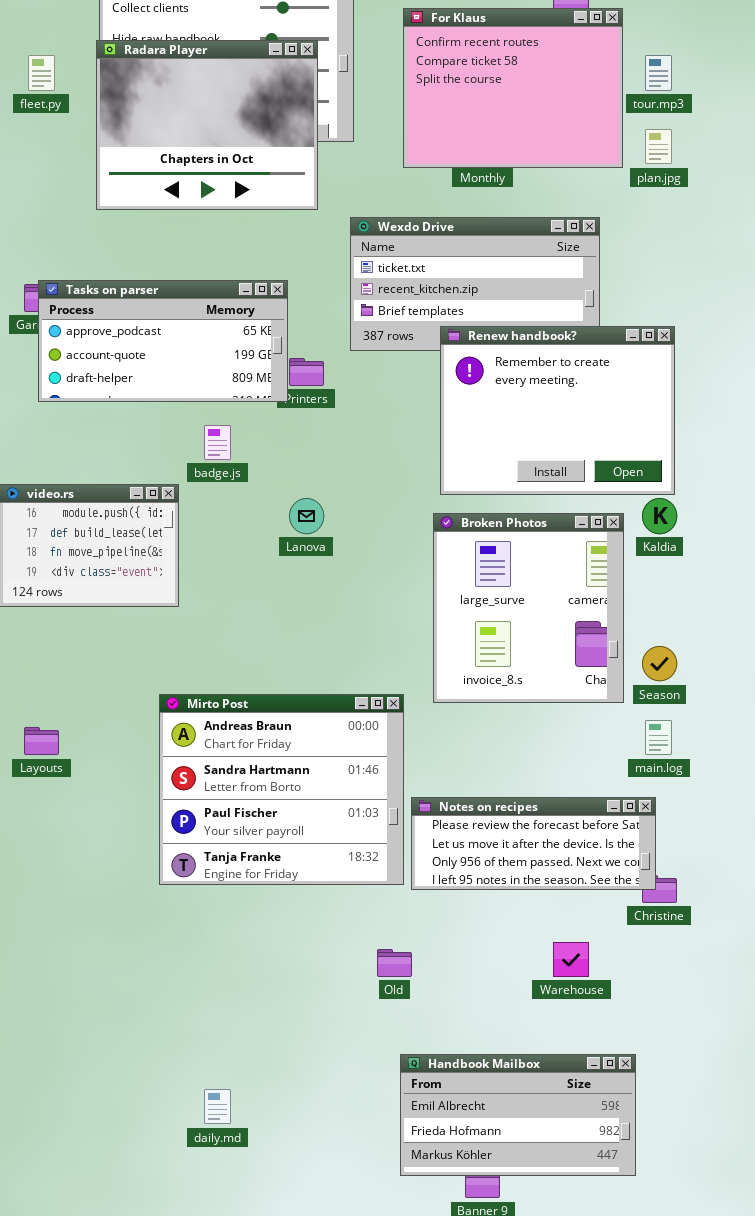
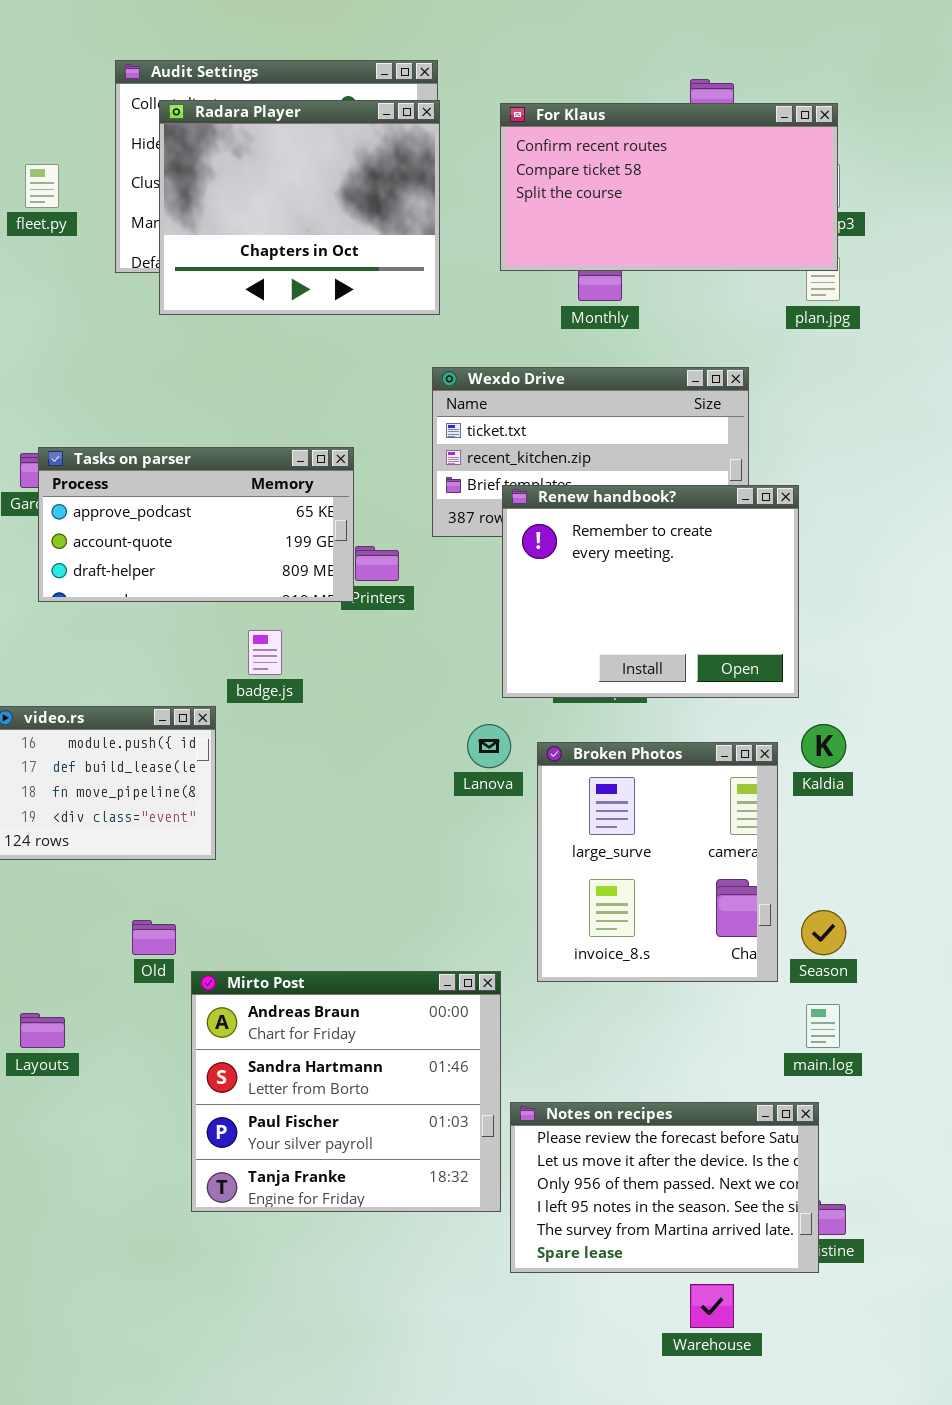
For Klaus: [403,8,623,168] -> [500,103,838,271], resized
Radara Player: [96,40,318,210] -> [159,100,440,315], moved
Renew handbook?: [440,326,675,495] -> [502,485,799,698], moved
Lanova: [289,498,324,534] -> [467,724,511,768], moved
Notes on recipes: [411,797,656,890] -> [510,1102,819,1273], resized
Old: [377,949,412,977] -> [132,920,176,955], moved

